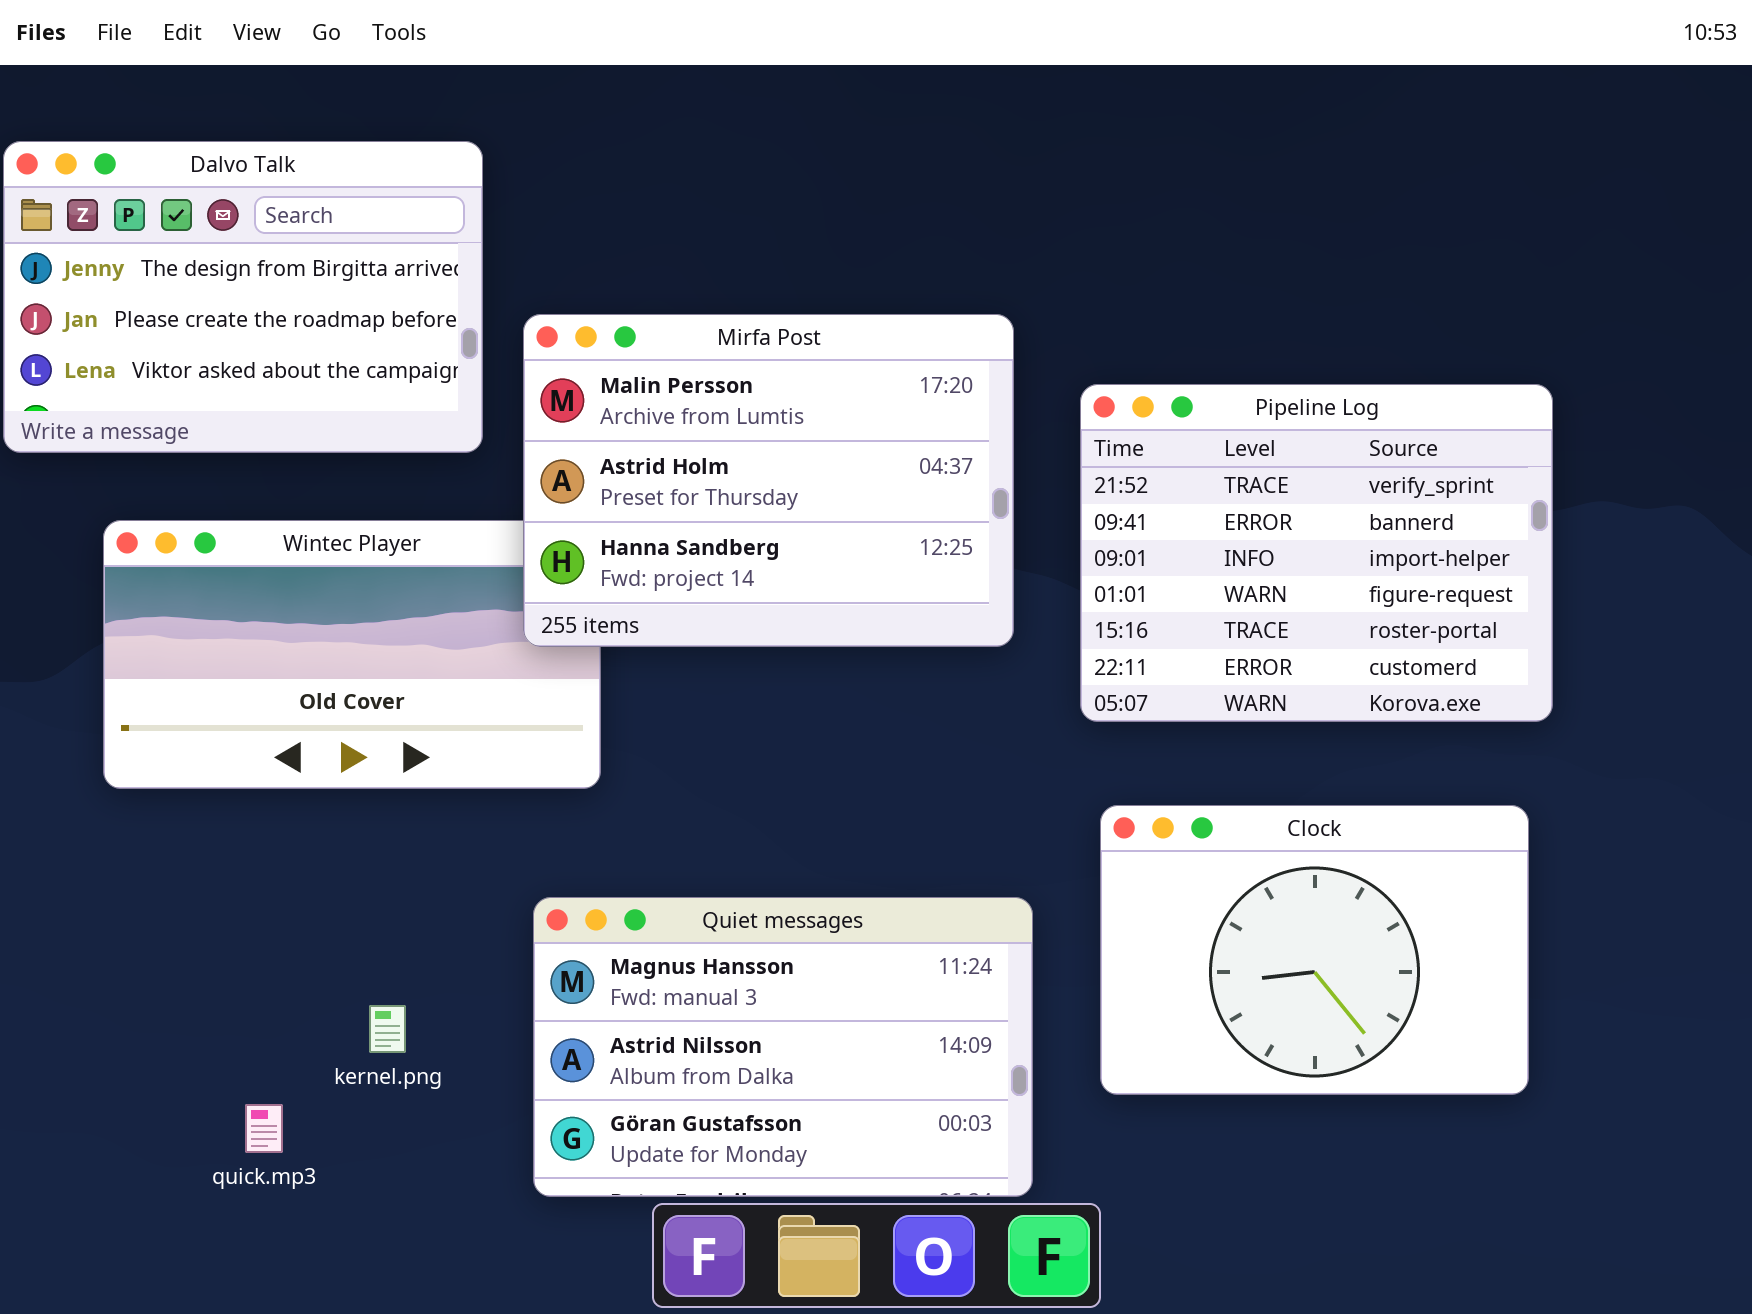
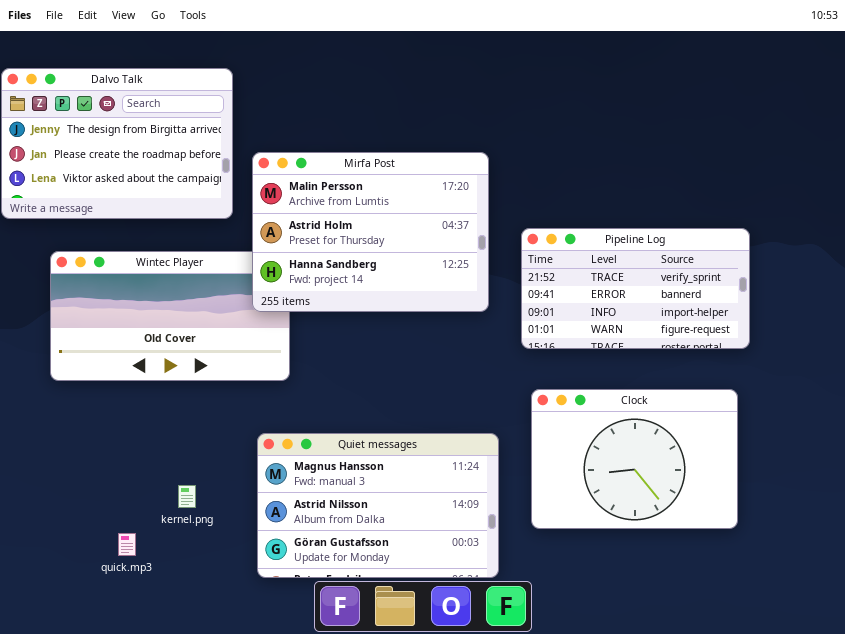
Pipeline Log: [1080,384,1553,722] -> [521,228,750,349], resized

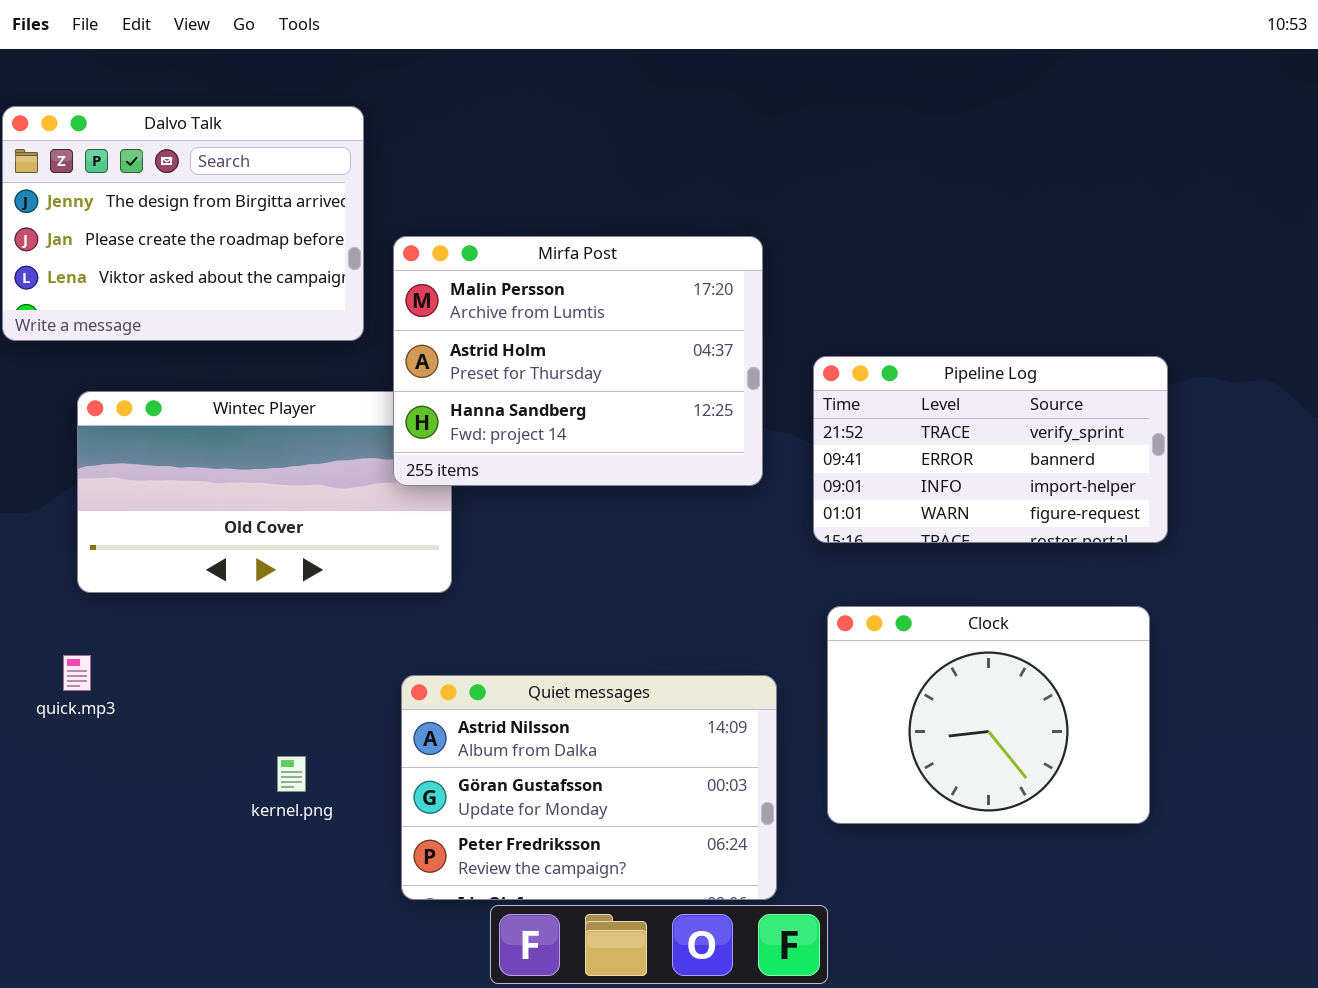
Quiet messages: [257,433,499,578] -> [401,675,777,900], scrolled down 1 row
quick.mp3: [118,533,136,556] -> [63,655,91,691], moved

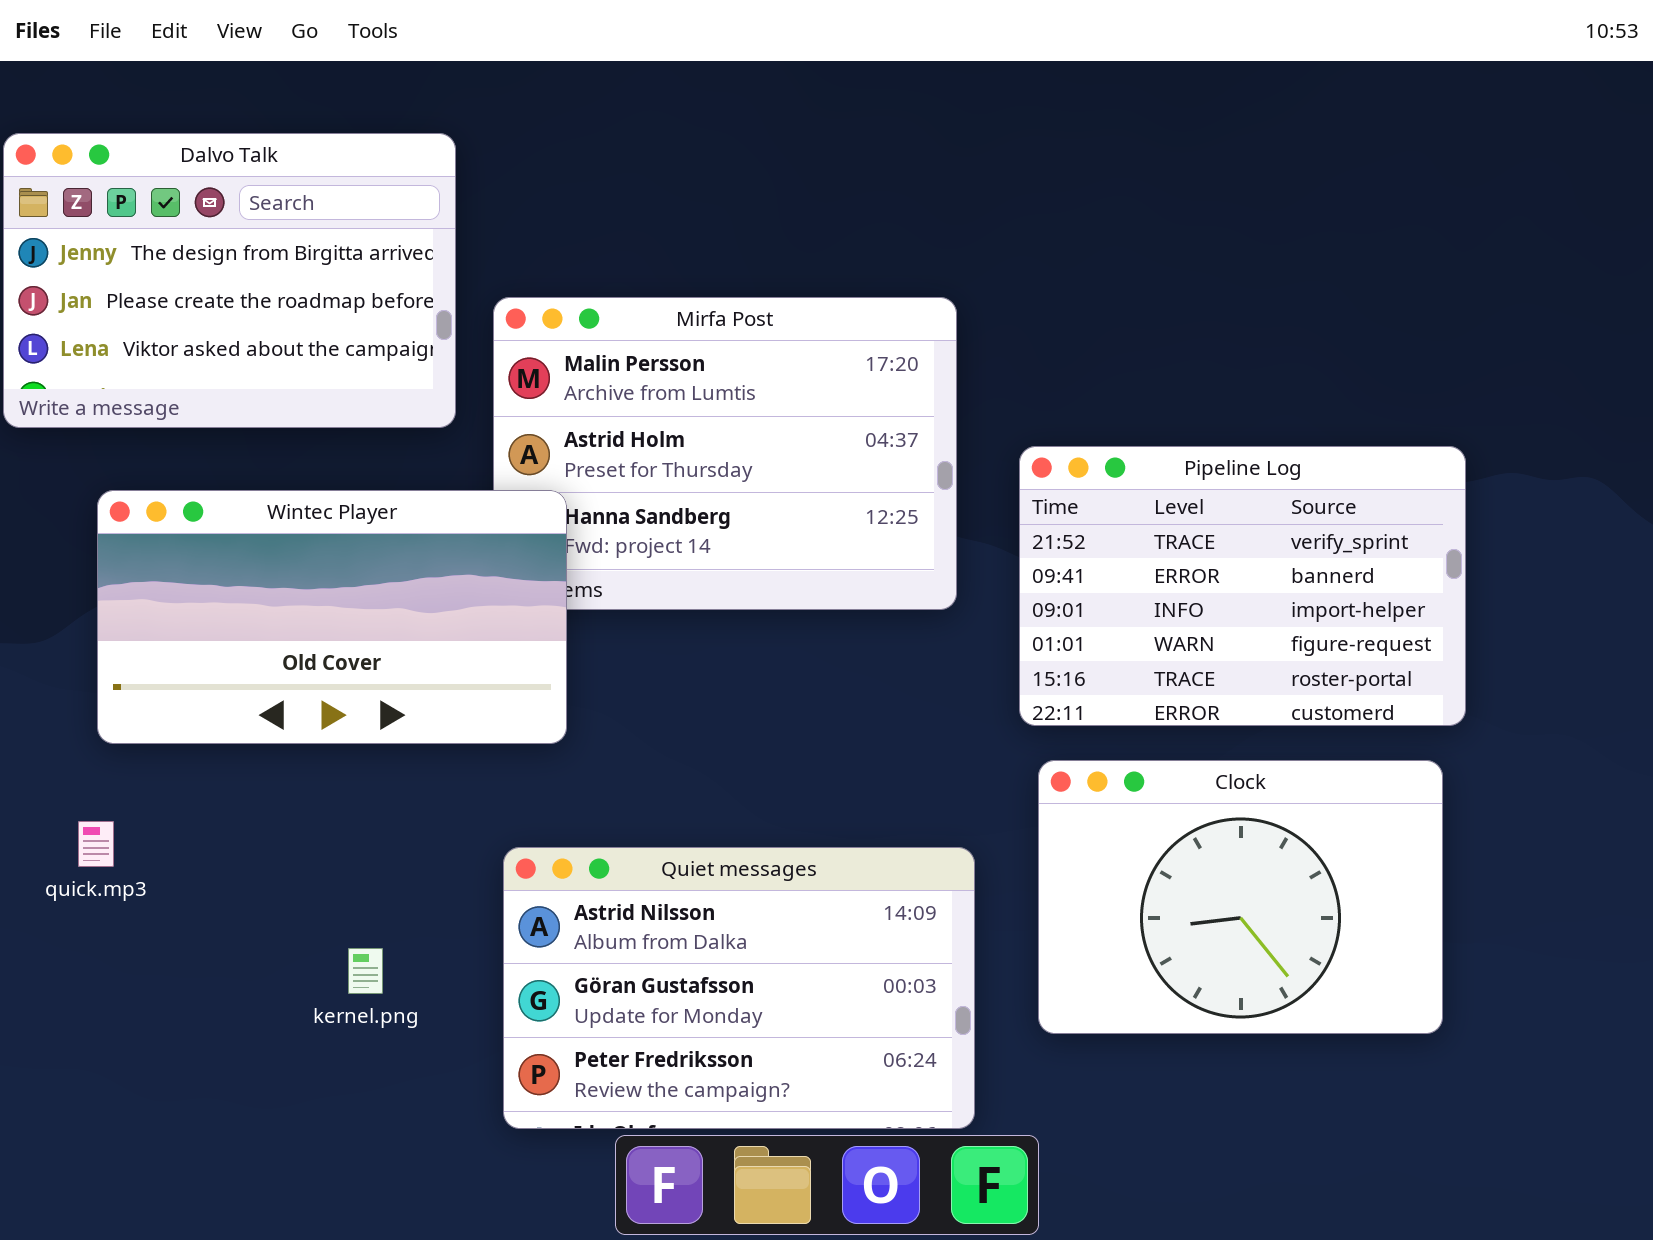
Pipeline Log: [813,356,1168,543] -> [1019,446,1466,726], resized
Wintec Player: [77,391,452,593] -> [97,490,567,744], raised

